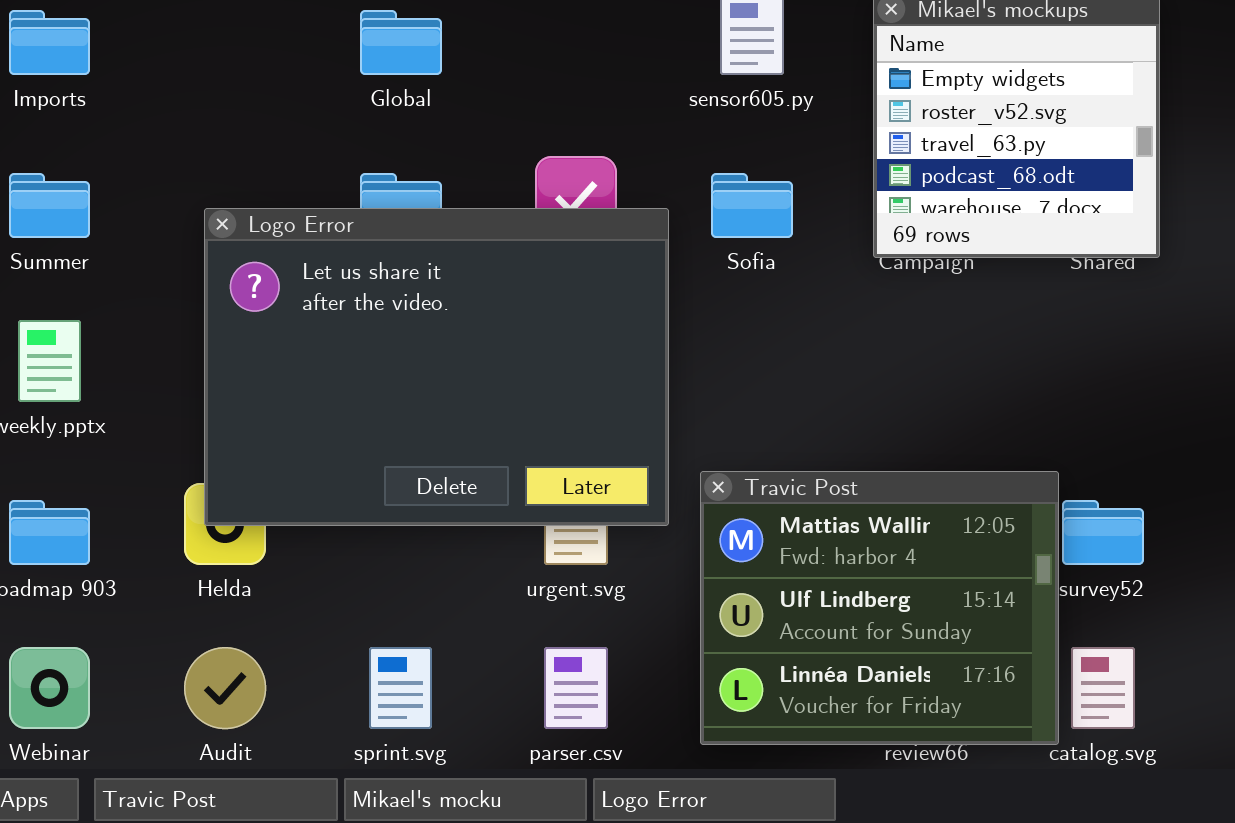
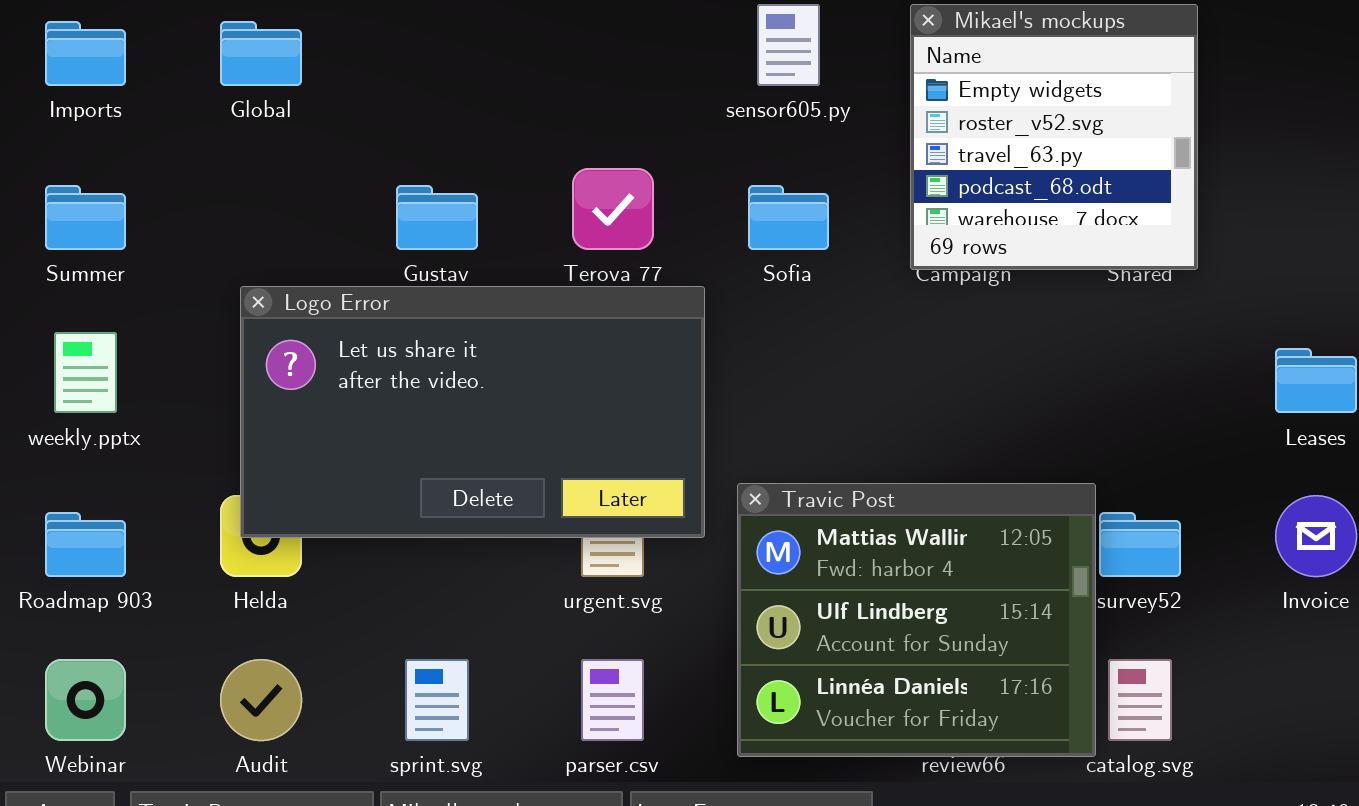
Global: [360,10,442,75] -> [220,21,302,86], moved
Logo Error: [204,208,669,526] -> [240,286,705,538], resized

